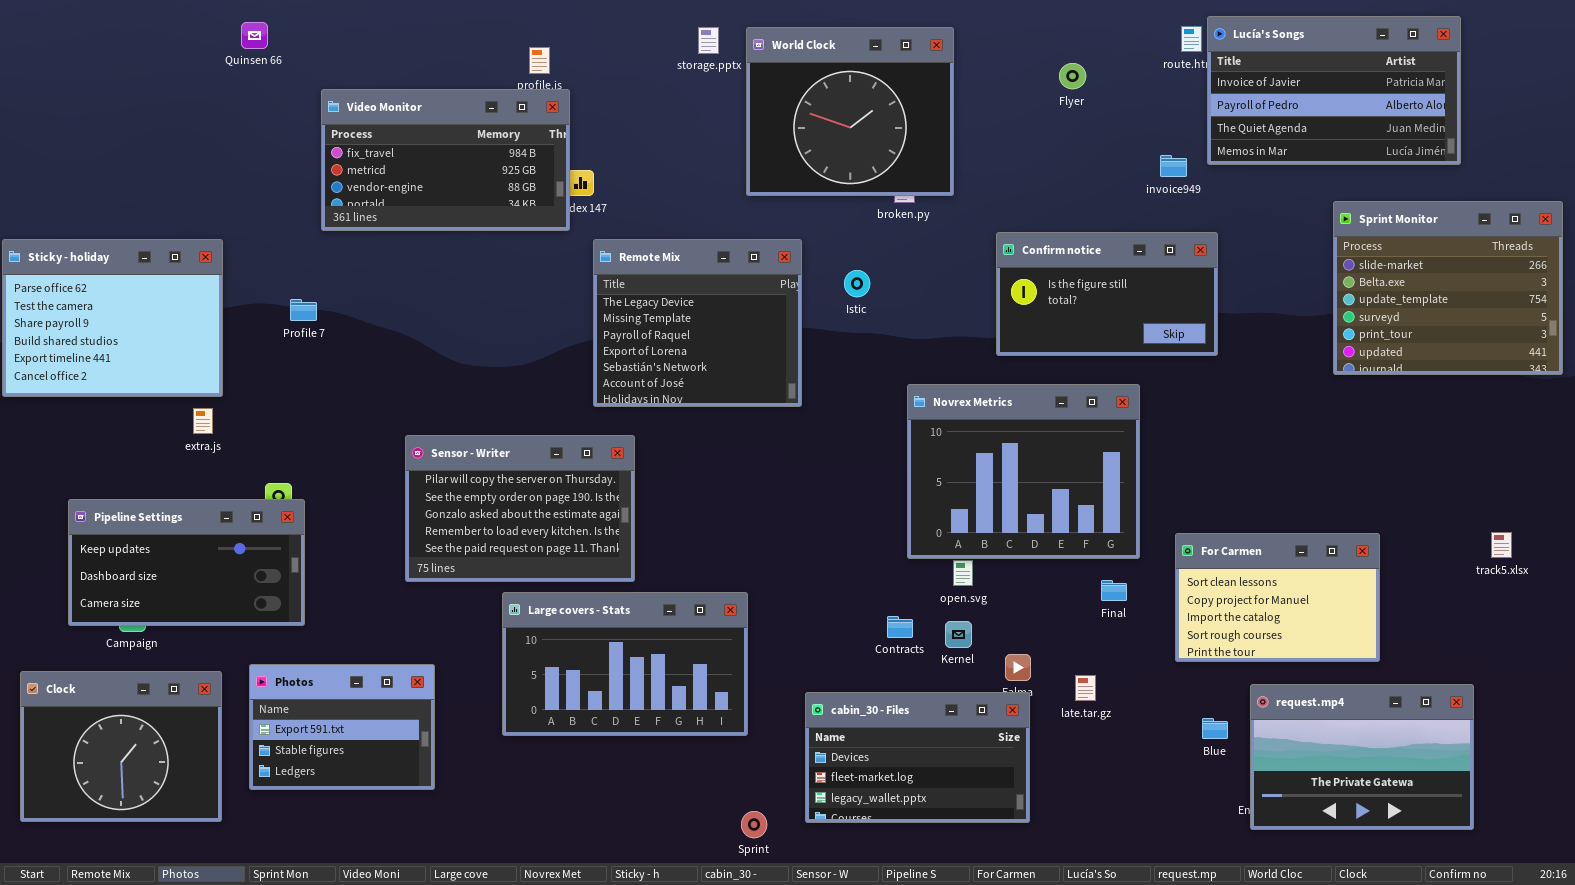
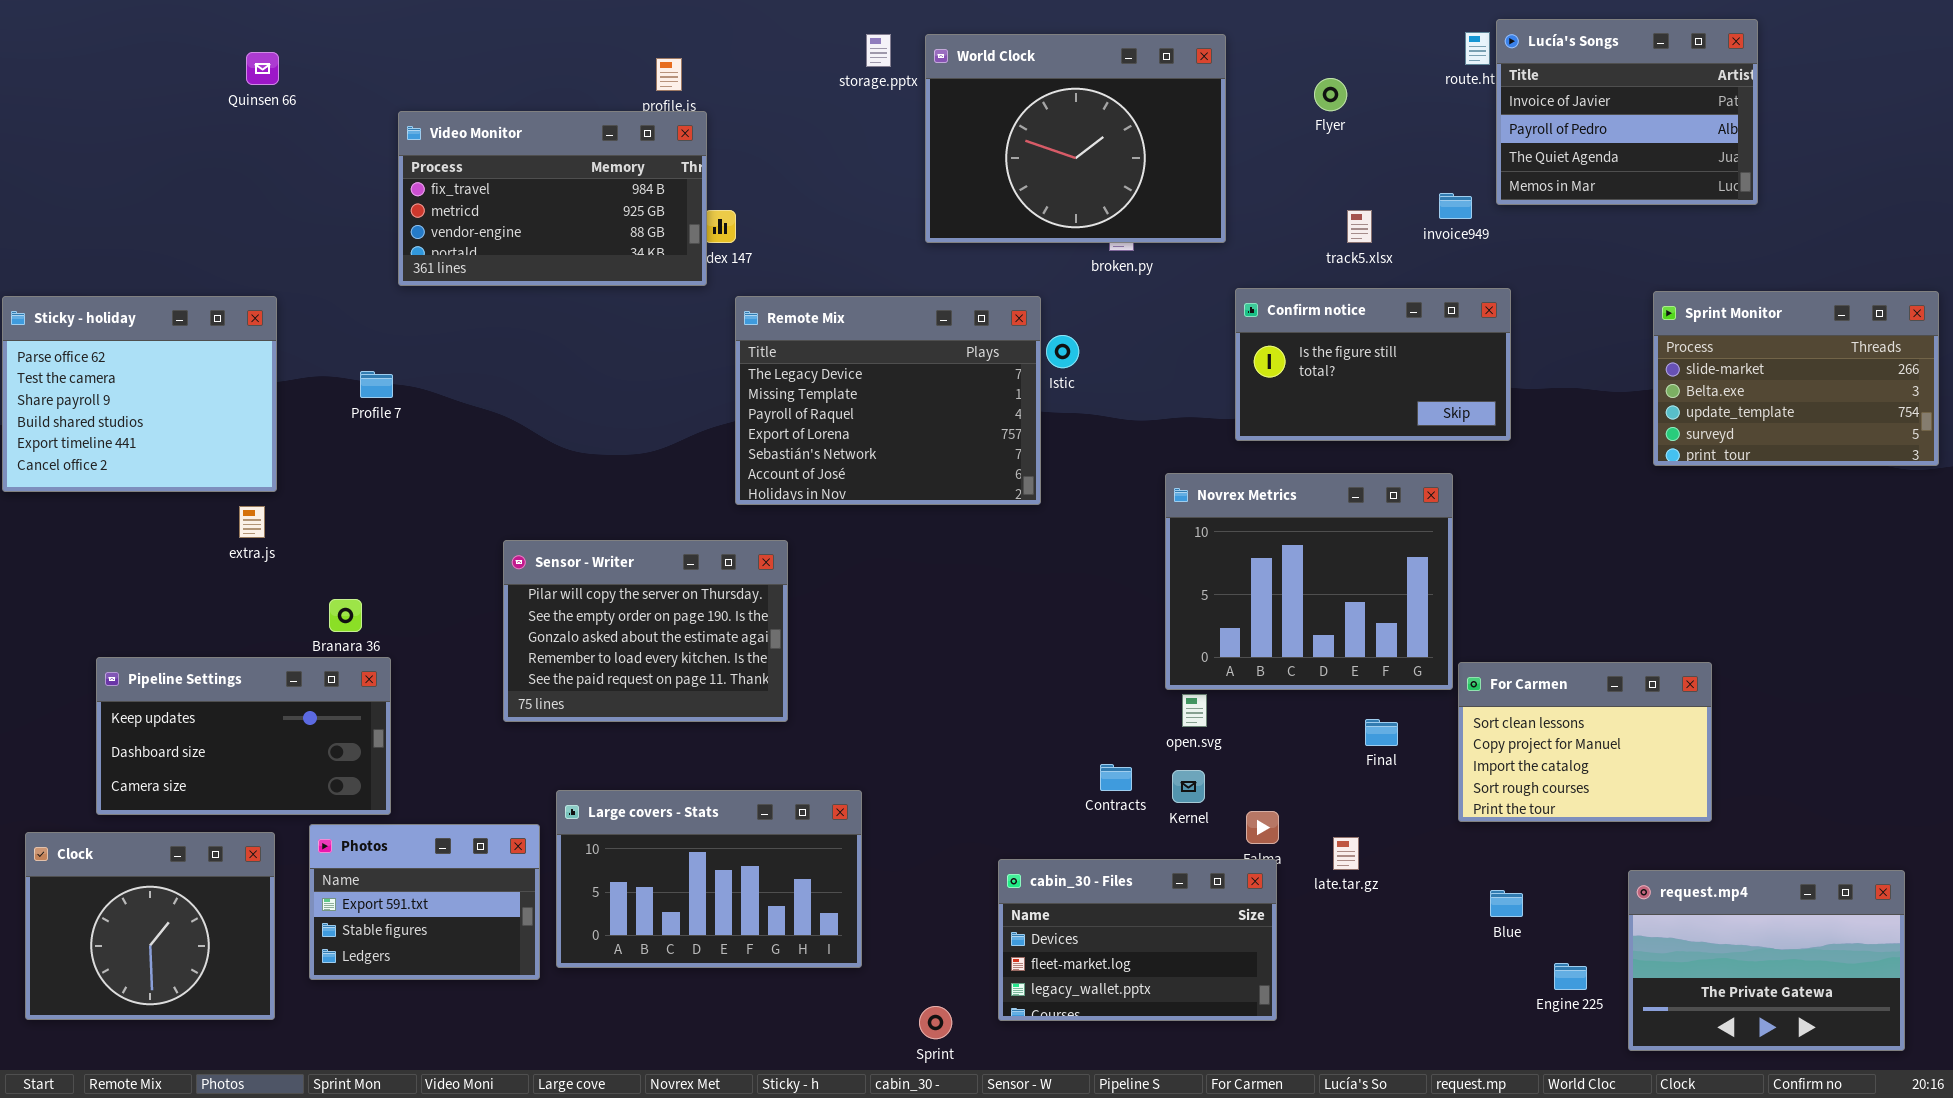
Lucía's Songs: [1207,16,1461,165] -> [1496,19,1758,205], resized
Quinsen 66: [241,22,268,49] -> [246,52,279,85], moved
World Clock: [746,27,954,196] -> [925,34,1226,243], resized
Sprint Monitor: [1333,201,1563,375] -> [1653,291,1939,466], resized
Remote Mix: [593,239,802,407] -> [735,296,1041,505], resized
Novrex Metrics: [907,384,1140,559] -> [1165,473,1453,690], moved
Pipeline Settings: [68,499,305,626] -> [96,657,391,815], moved
track5.xlsx: [1491,532,1512,558] -> [1347,210,1372,243], moved
Large covers - Stats: [502,592,748,736] -> [556,790,862,968], moved
request.mp4: [1250,684,1474,830] -> [1628,870,1905,1051], moved

